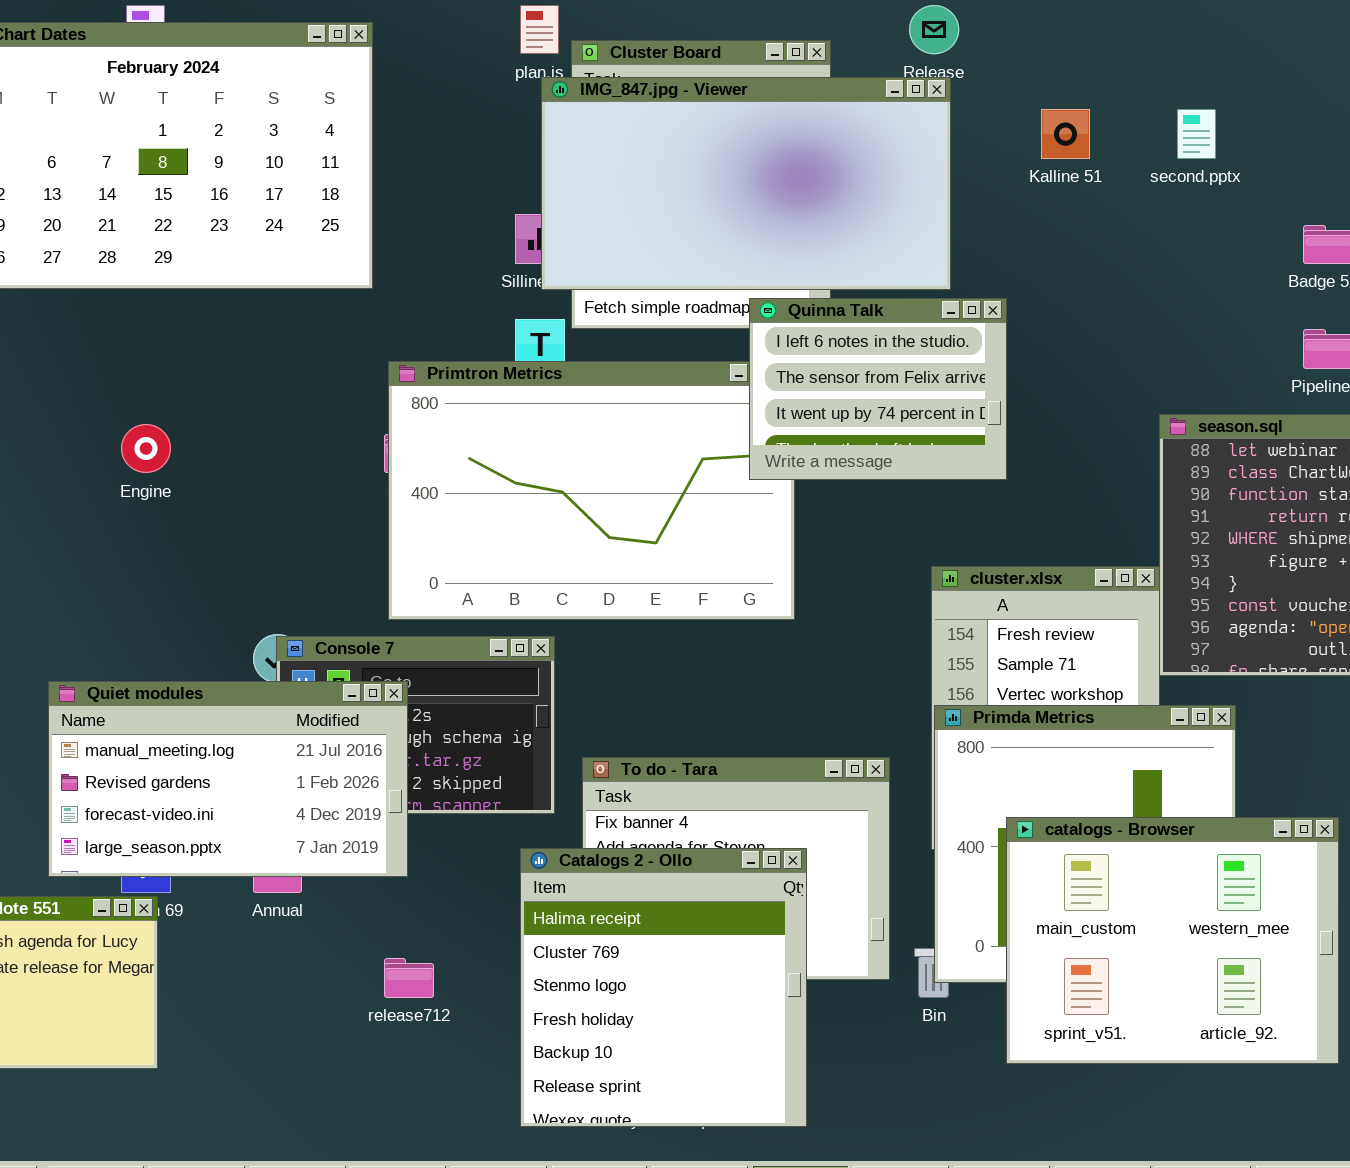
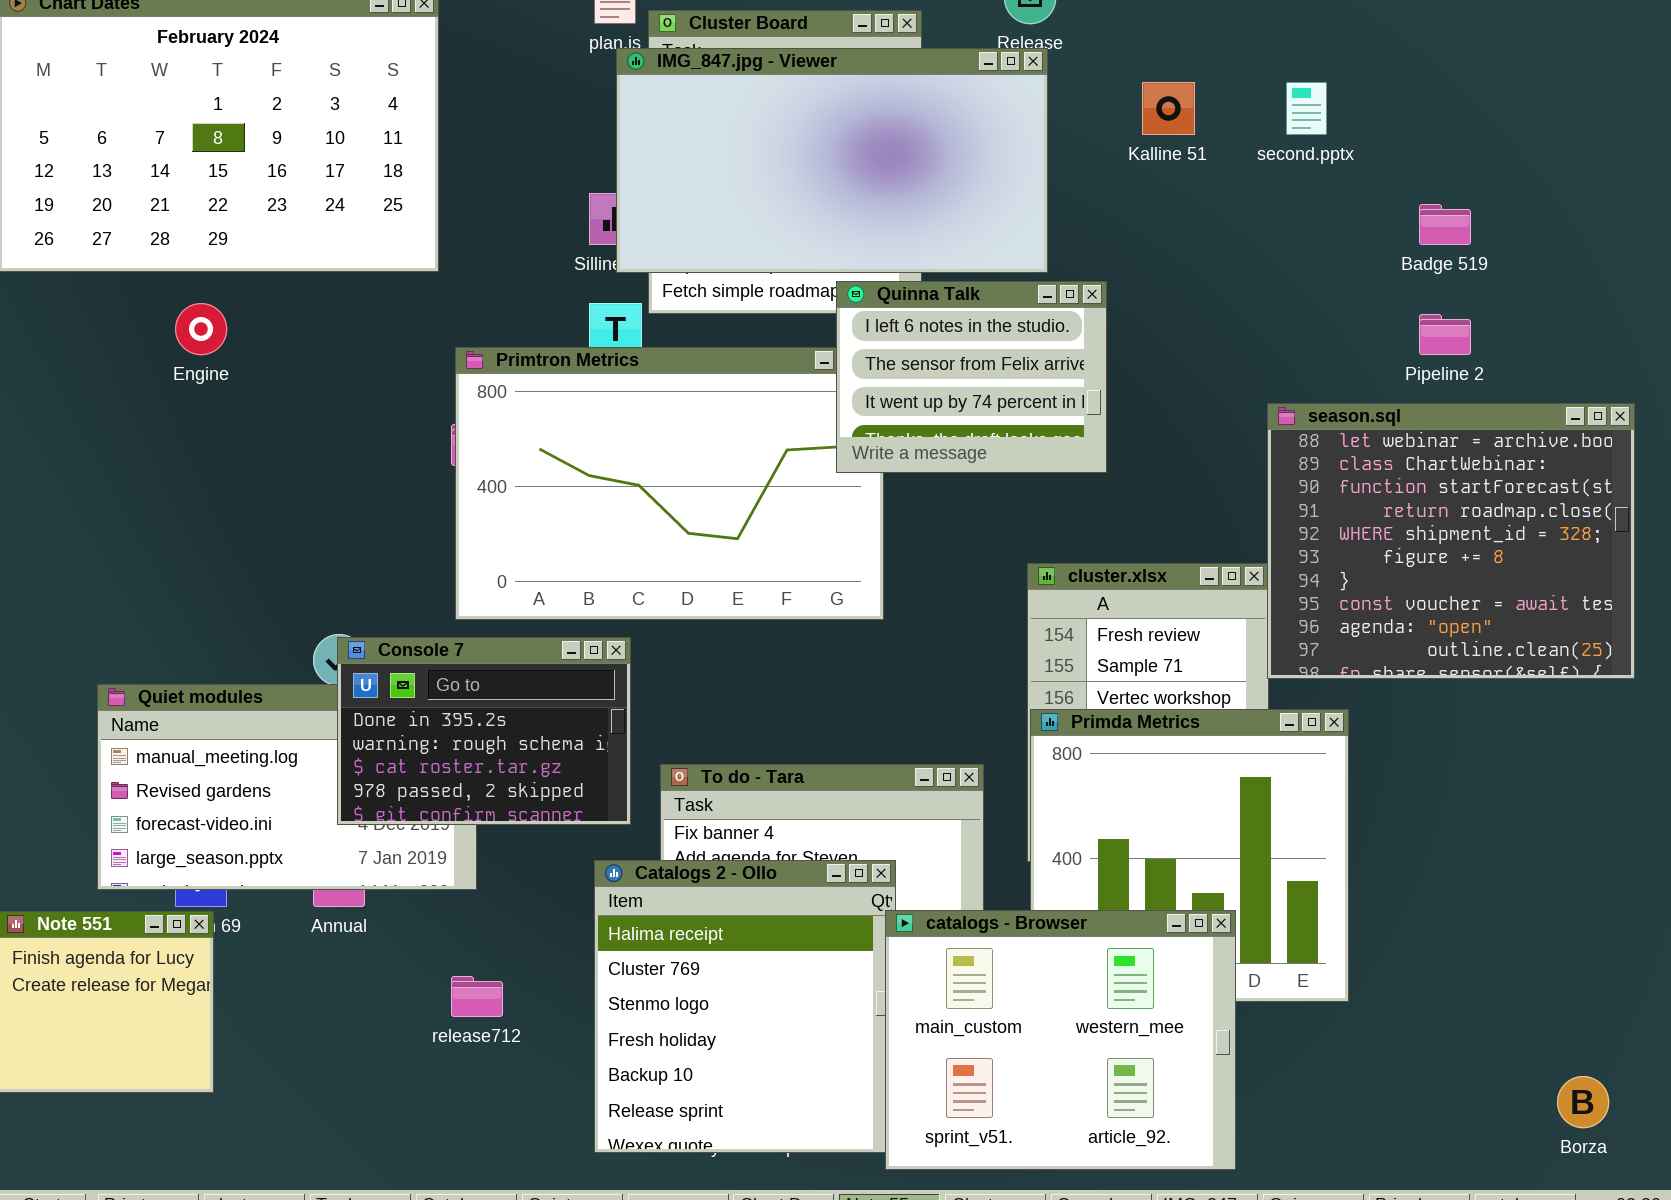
Engine: [121,424,171,473] -> [175,303,227,355], moved
Console 7: [276,636,555,814] -> [337,637,631,825], raised
catalogs - Browser: [1006,817,1339,1064] -> [885,910,1236,1170], moved

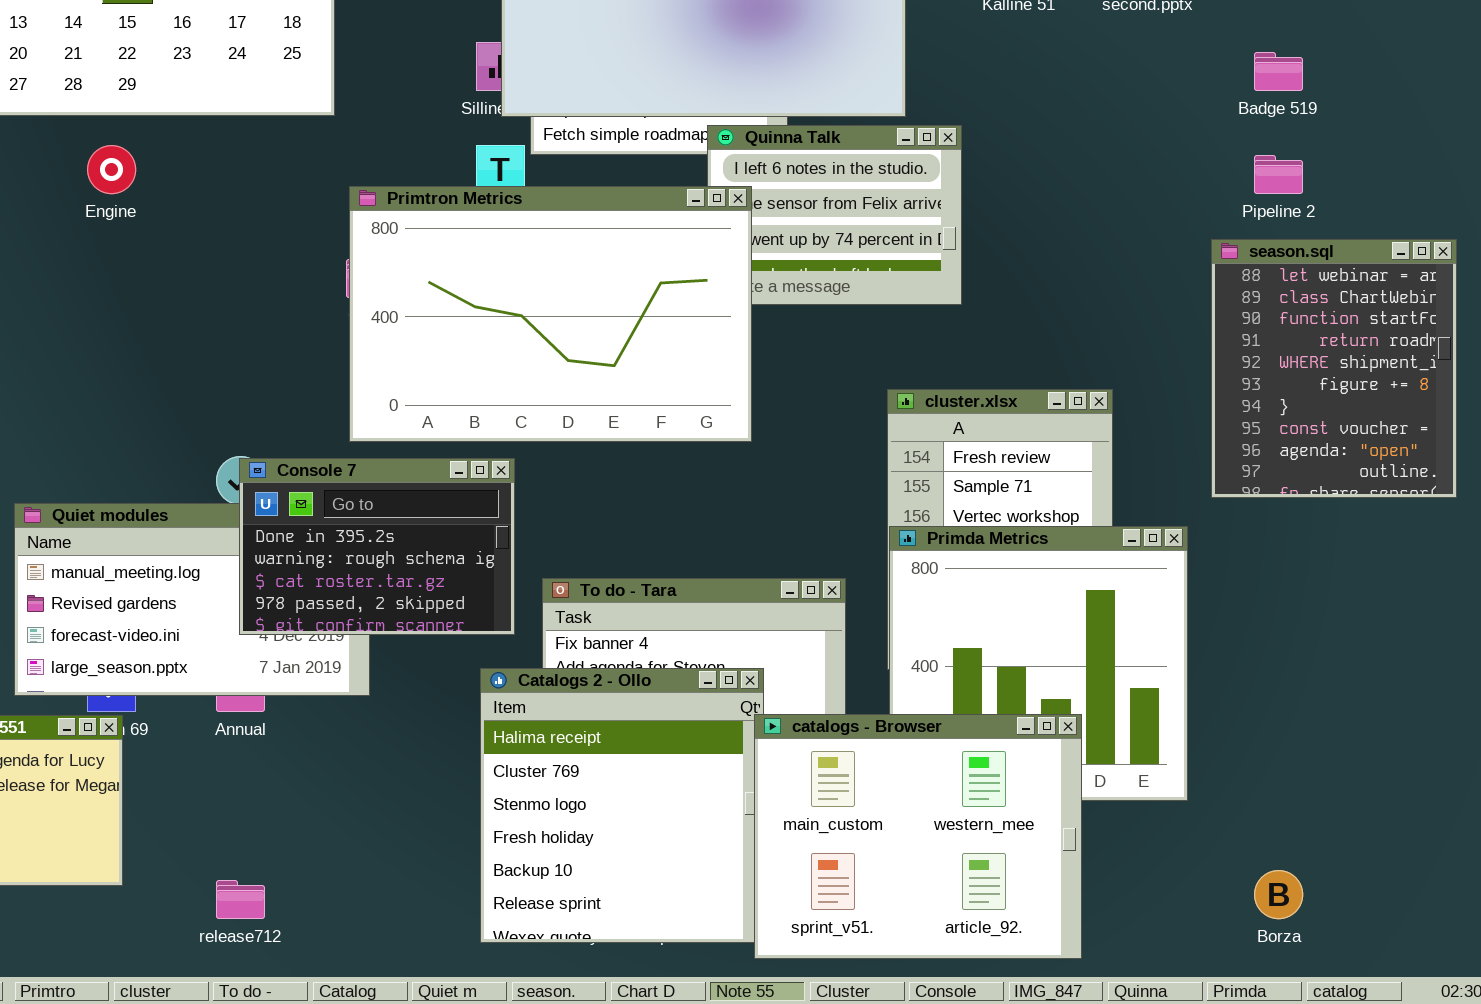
Primtron Metrics: [455,347,884,620] -> [349,186,752,442], raised
season.sql: [1267,403,1635,679] -> [1211,239,1457,498], resized
release712: [451,976,503,1017] -> [216,880,265,919], moved
Borza: [1557,1076,1609,1128] -> [1254,870,1303,919], moved

